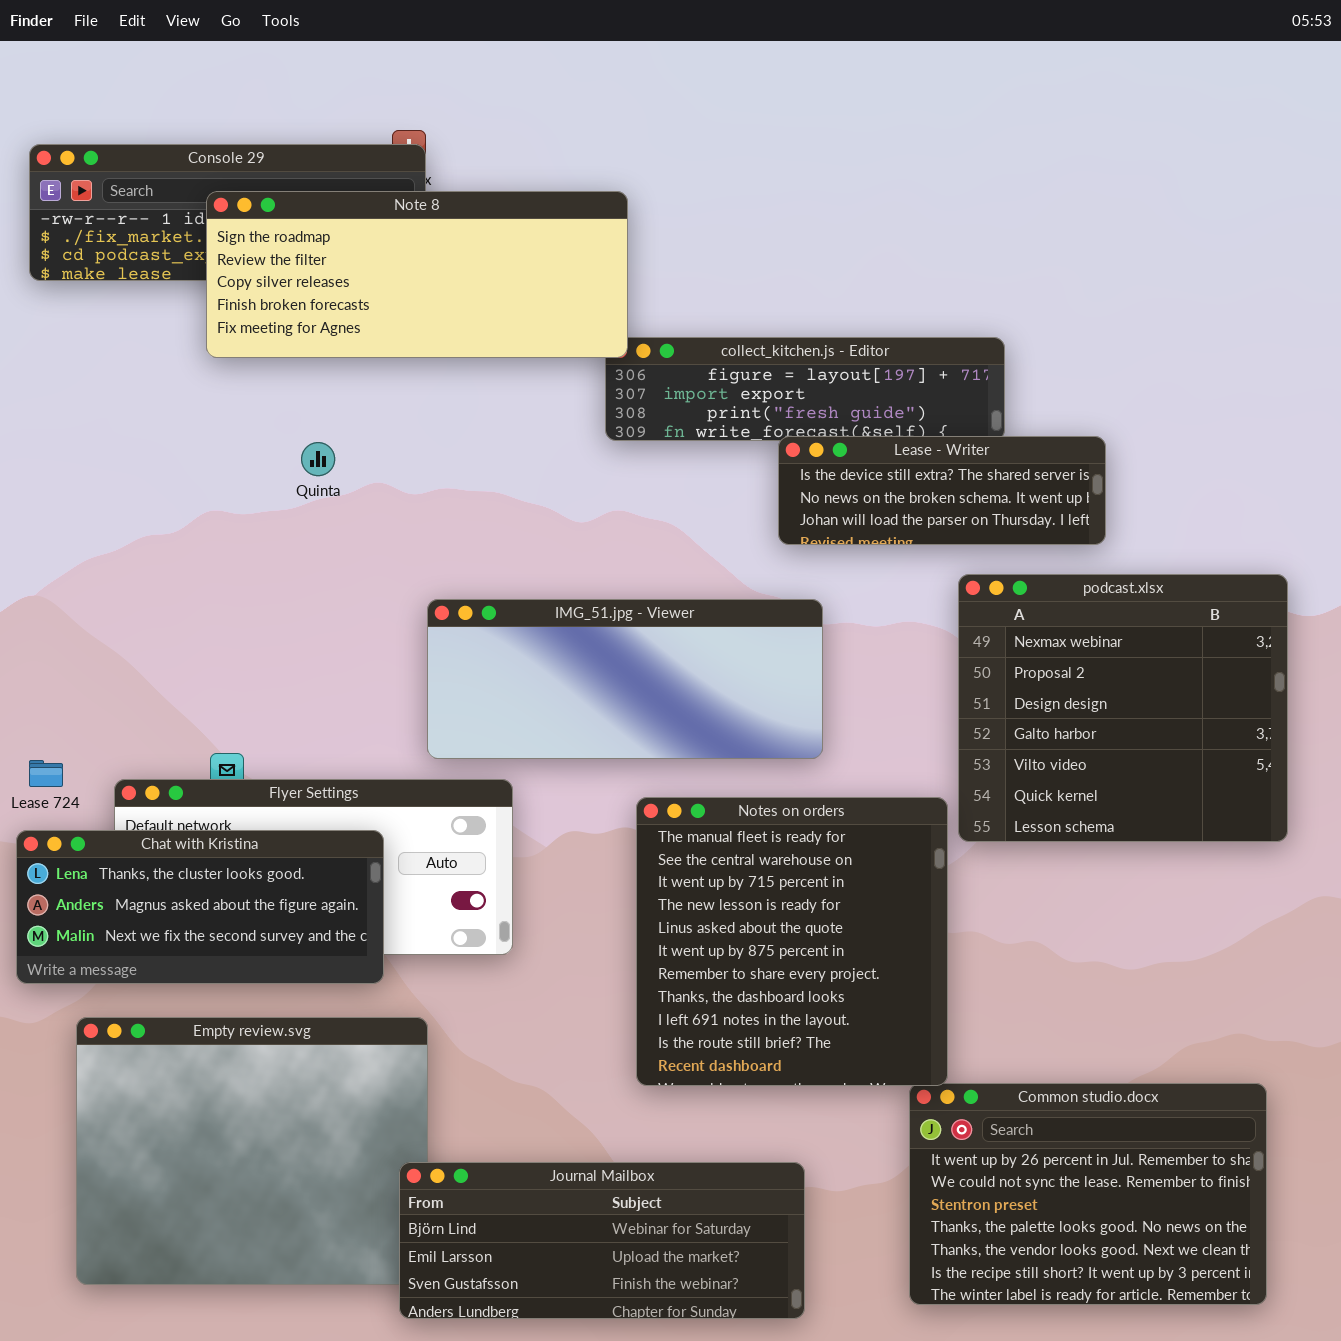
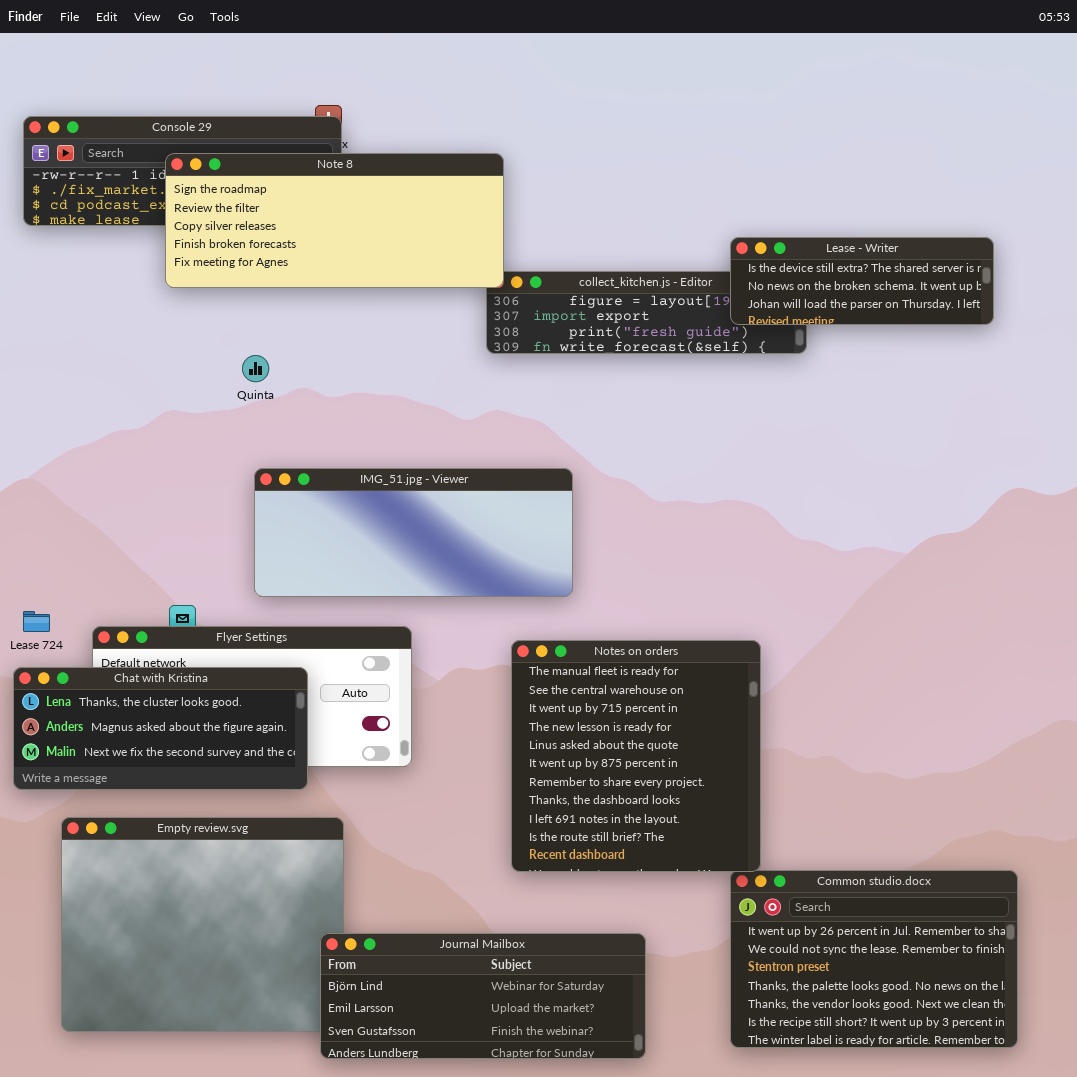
Lease - Writer: [778,436,1106,545] -> [730,237,994,325], moved
podcast.xlsx: [958,574,1288,842] -> none, closed
IMG_51.jpg - Viewer: [427,599,823,759] -> [254,468,573,597], moved

